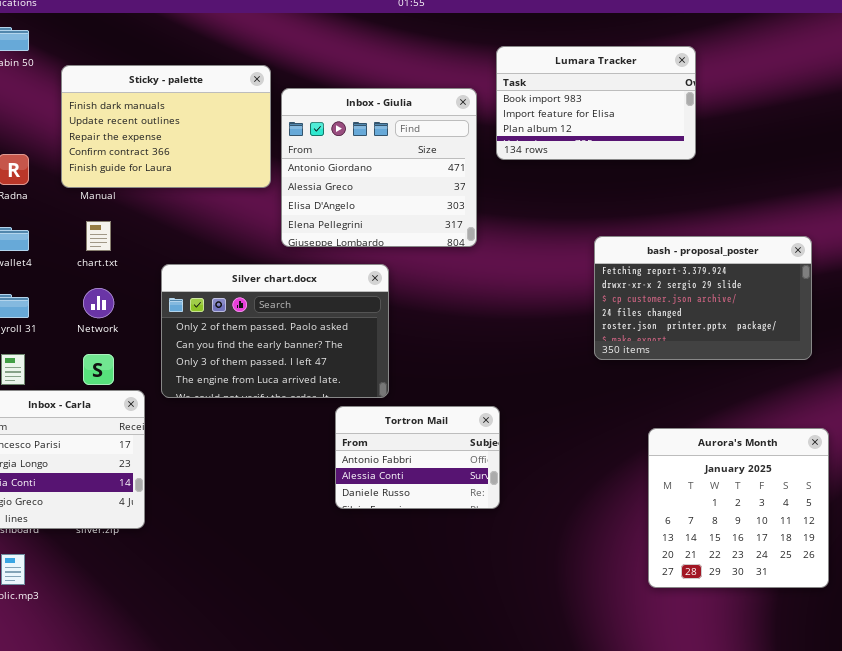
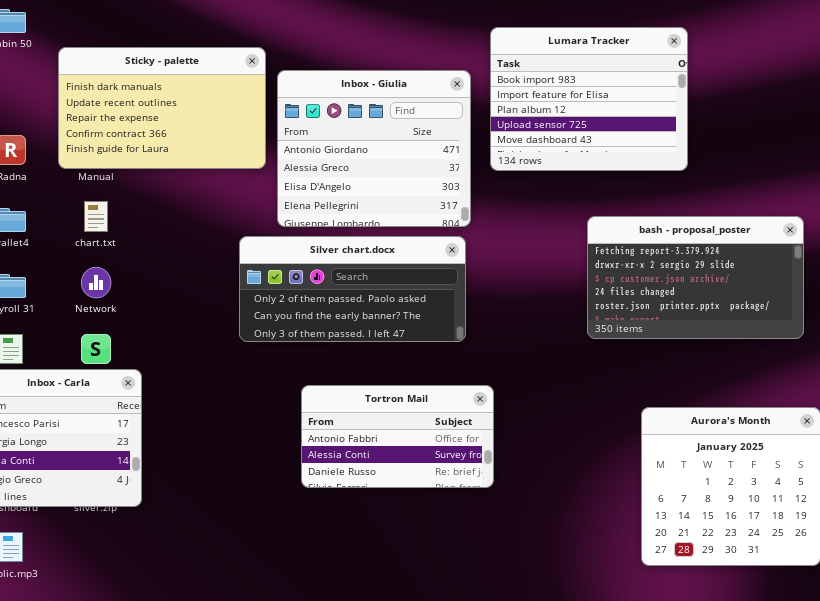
Lumara Tracker: [496,46,696,160] -> [490,27,688,171], resized
Silver chart.docx: [161,264,389,398] -> [239,236,466,342], moved, resized
Tortron Mail: [335,406,500,509] -> [301,385,494,488], resized

